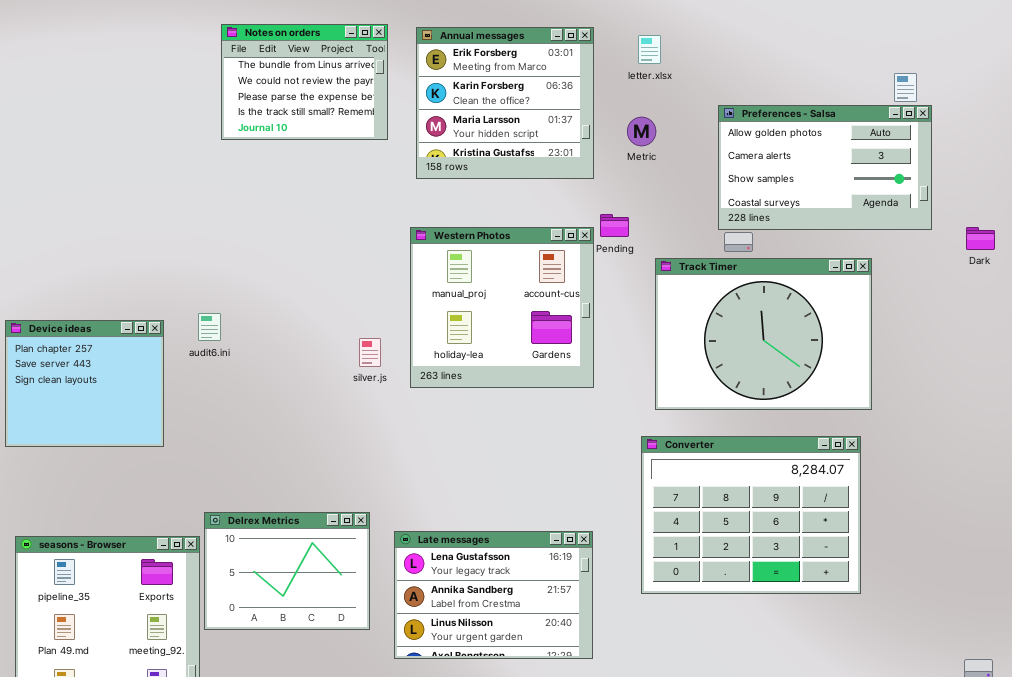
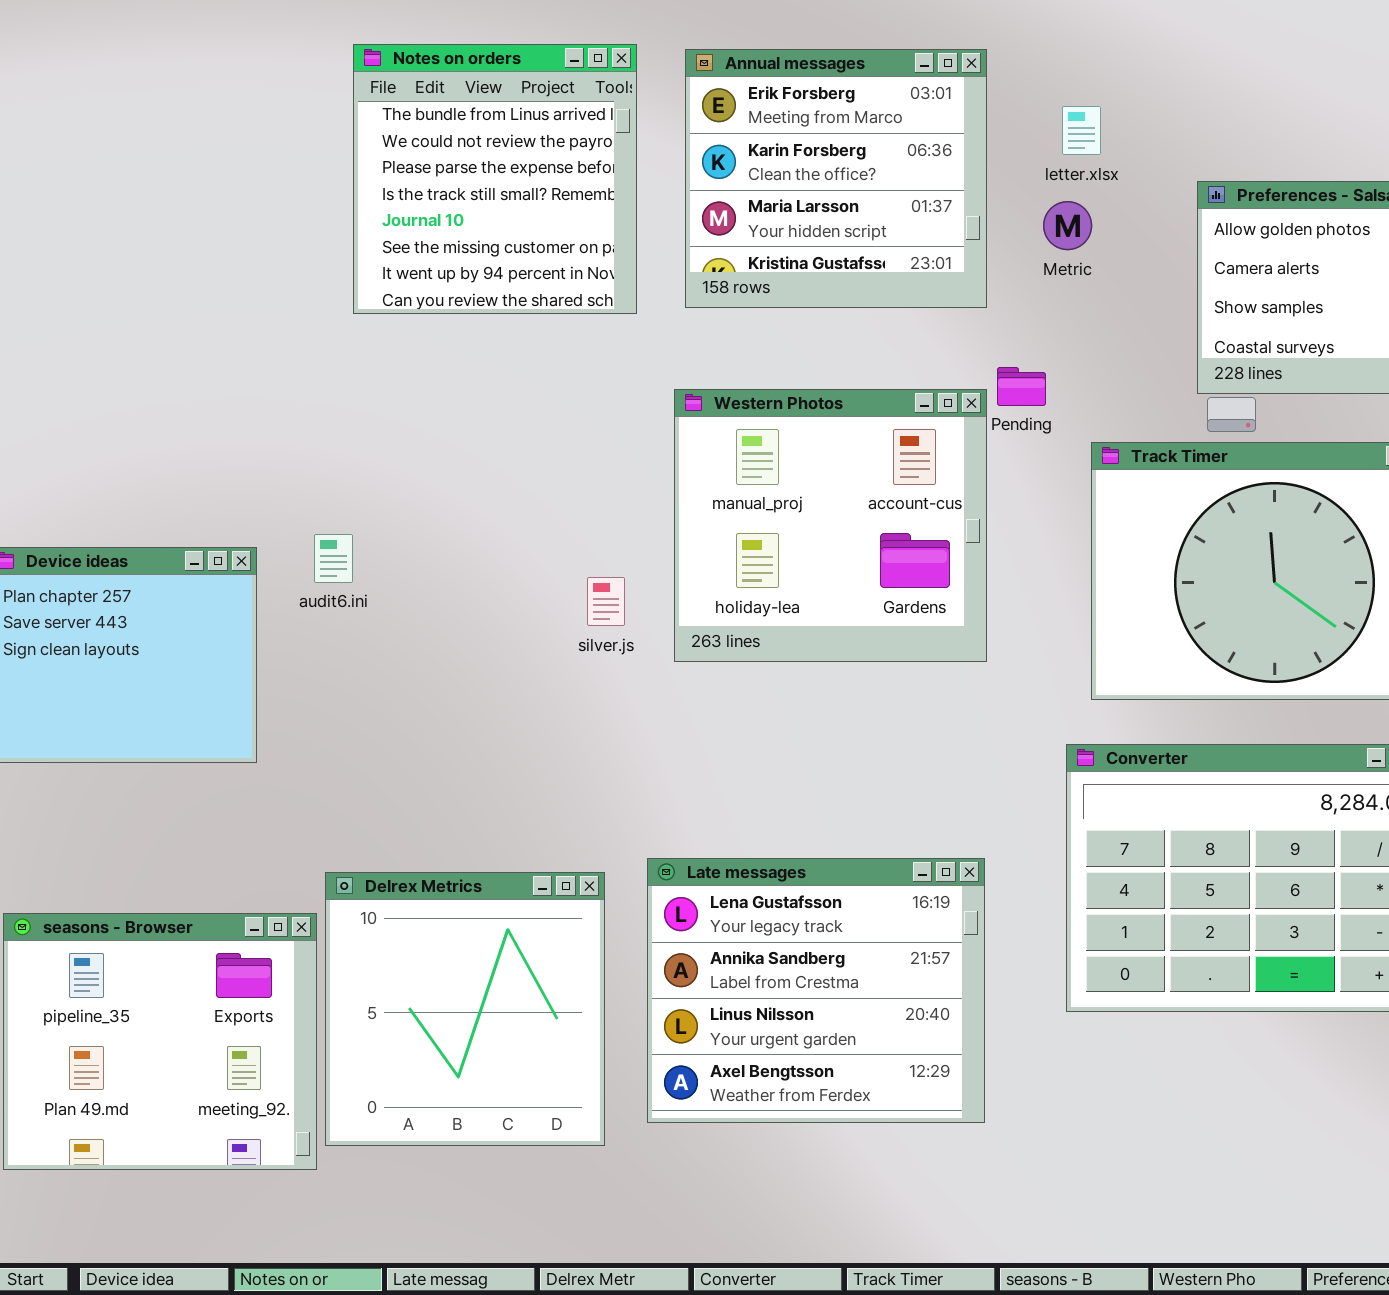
Notes on orders: [221,24,388,140] -> [353,44,637,314], resized
letter.xlsx: [638,35,661,64] -> [1062,106,1101,155], moved
Delrex Metrics: [204,512,370,630] -> [325,872,605,1146], resized
Late messages: [394,531,593,659] -> [647,858,985,1123], resized

